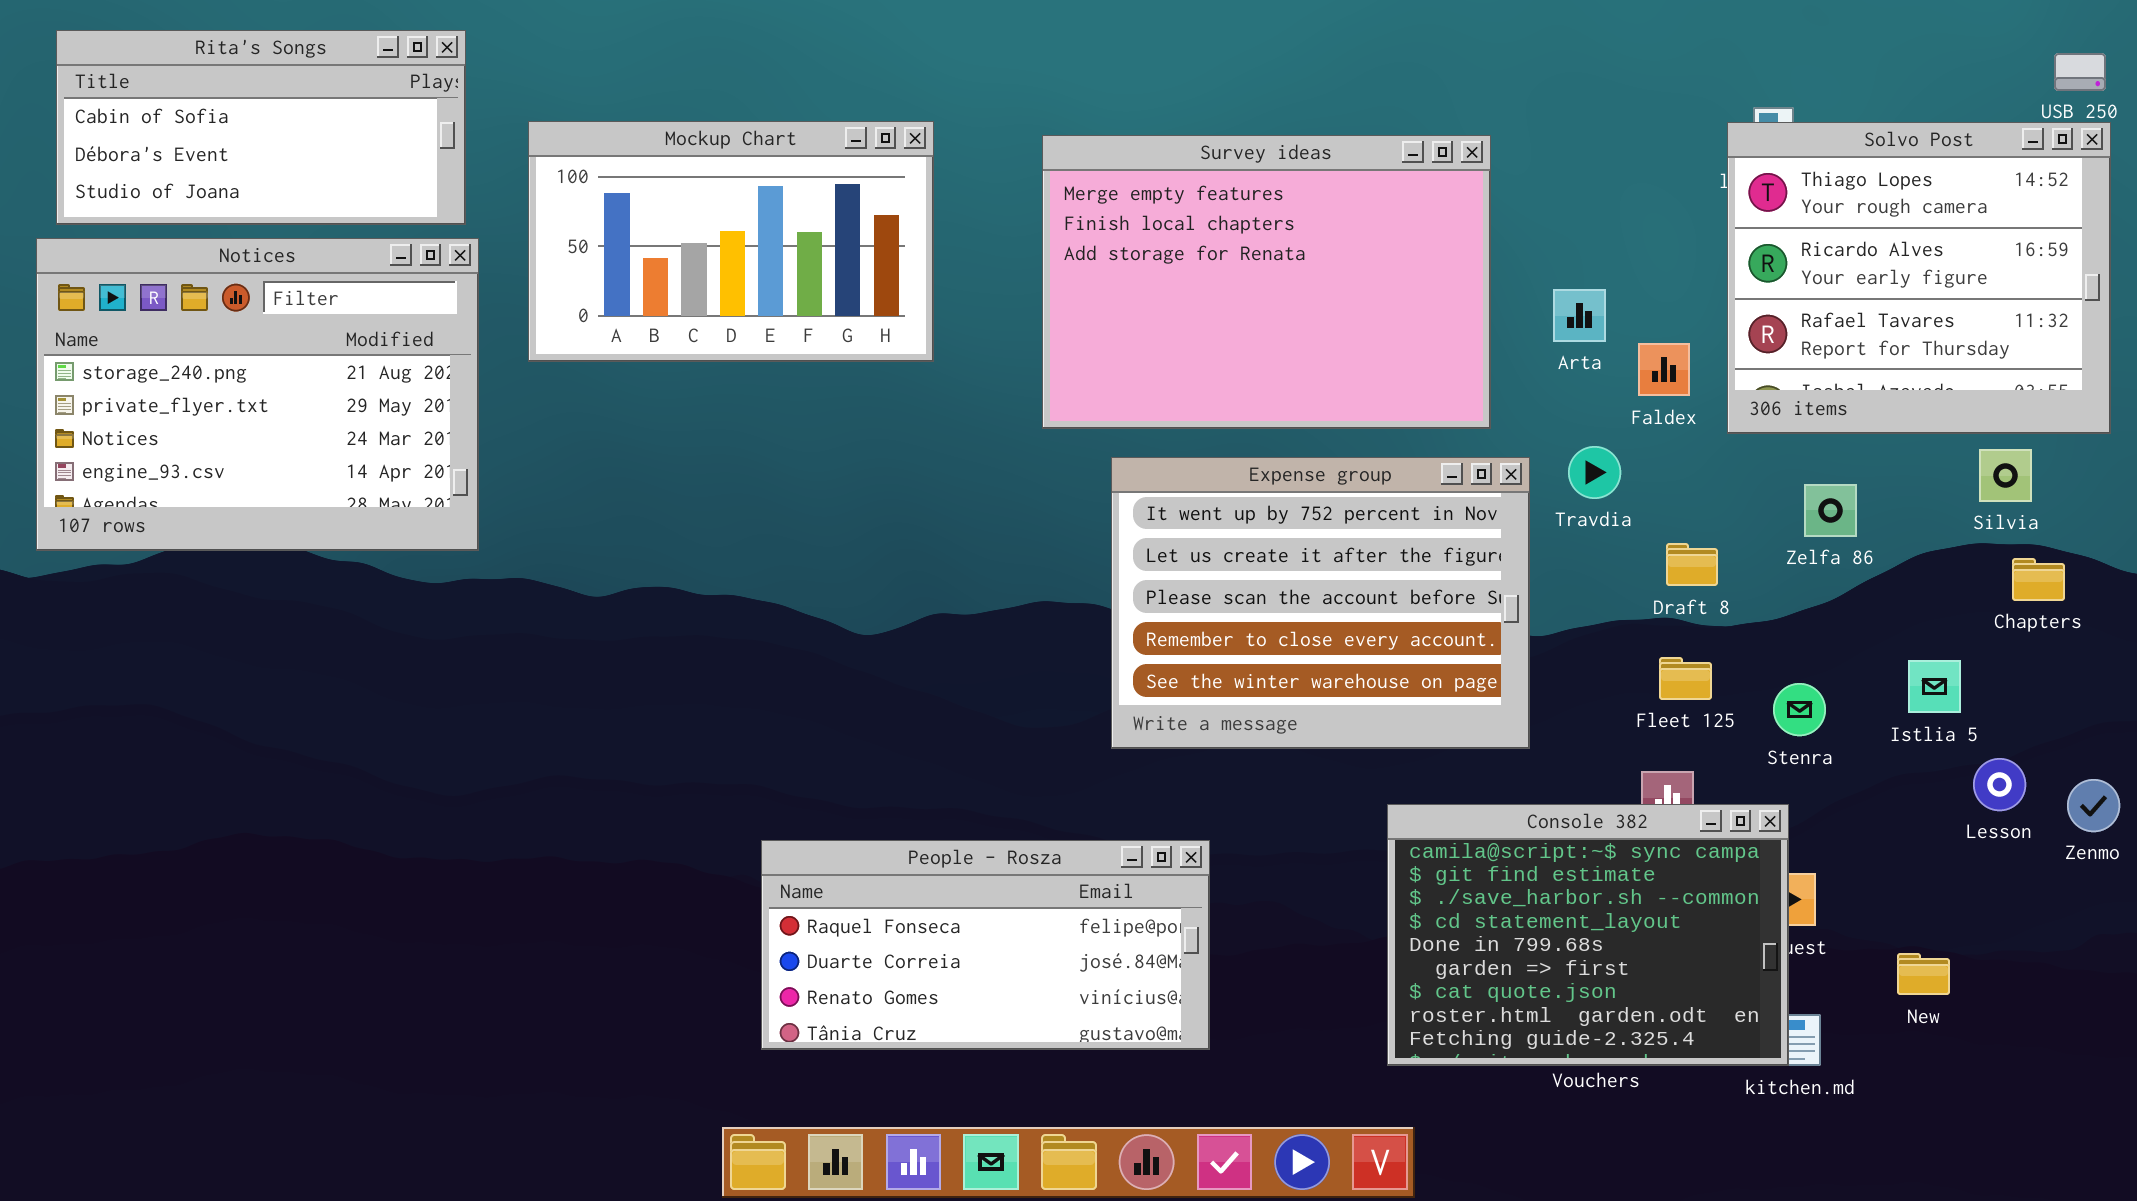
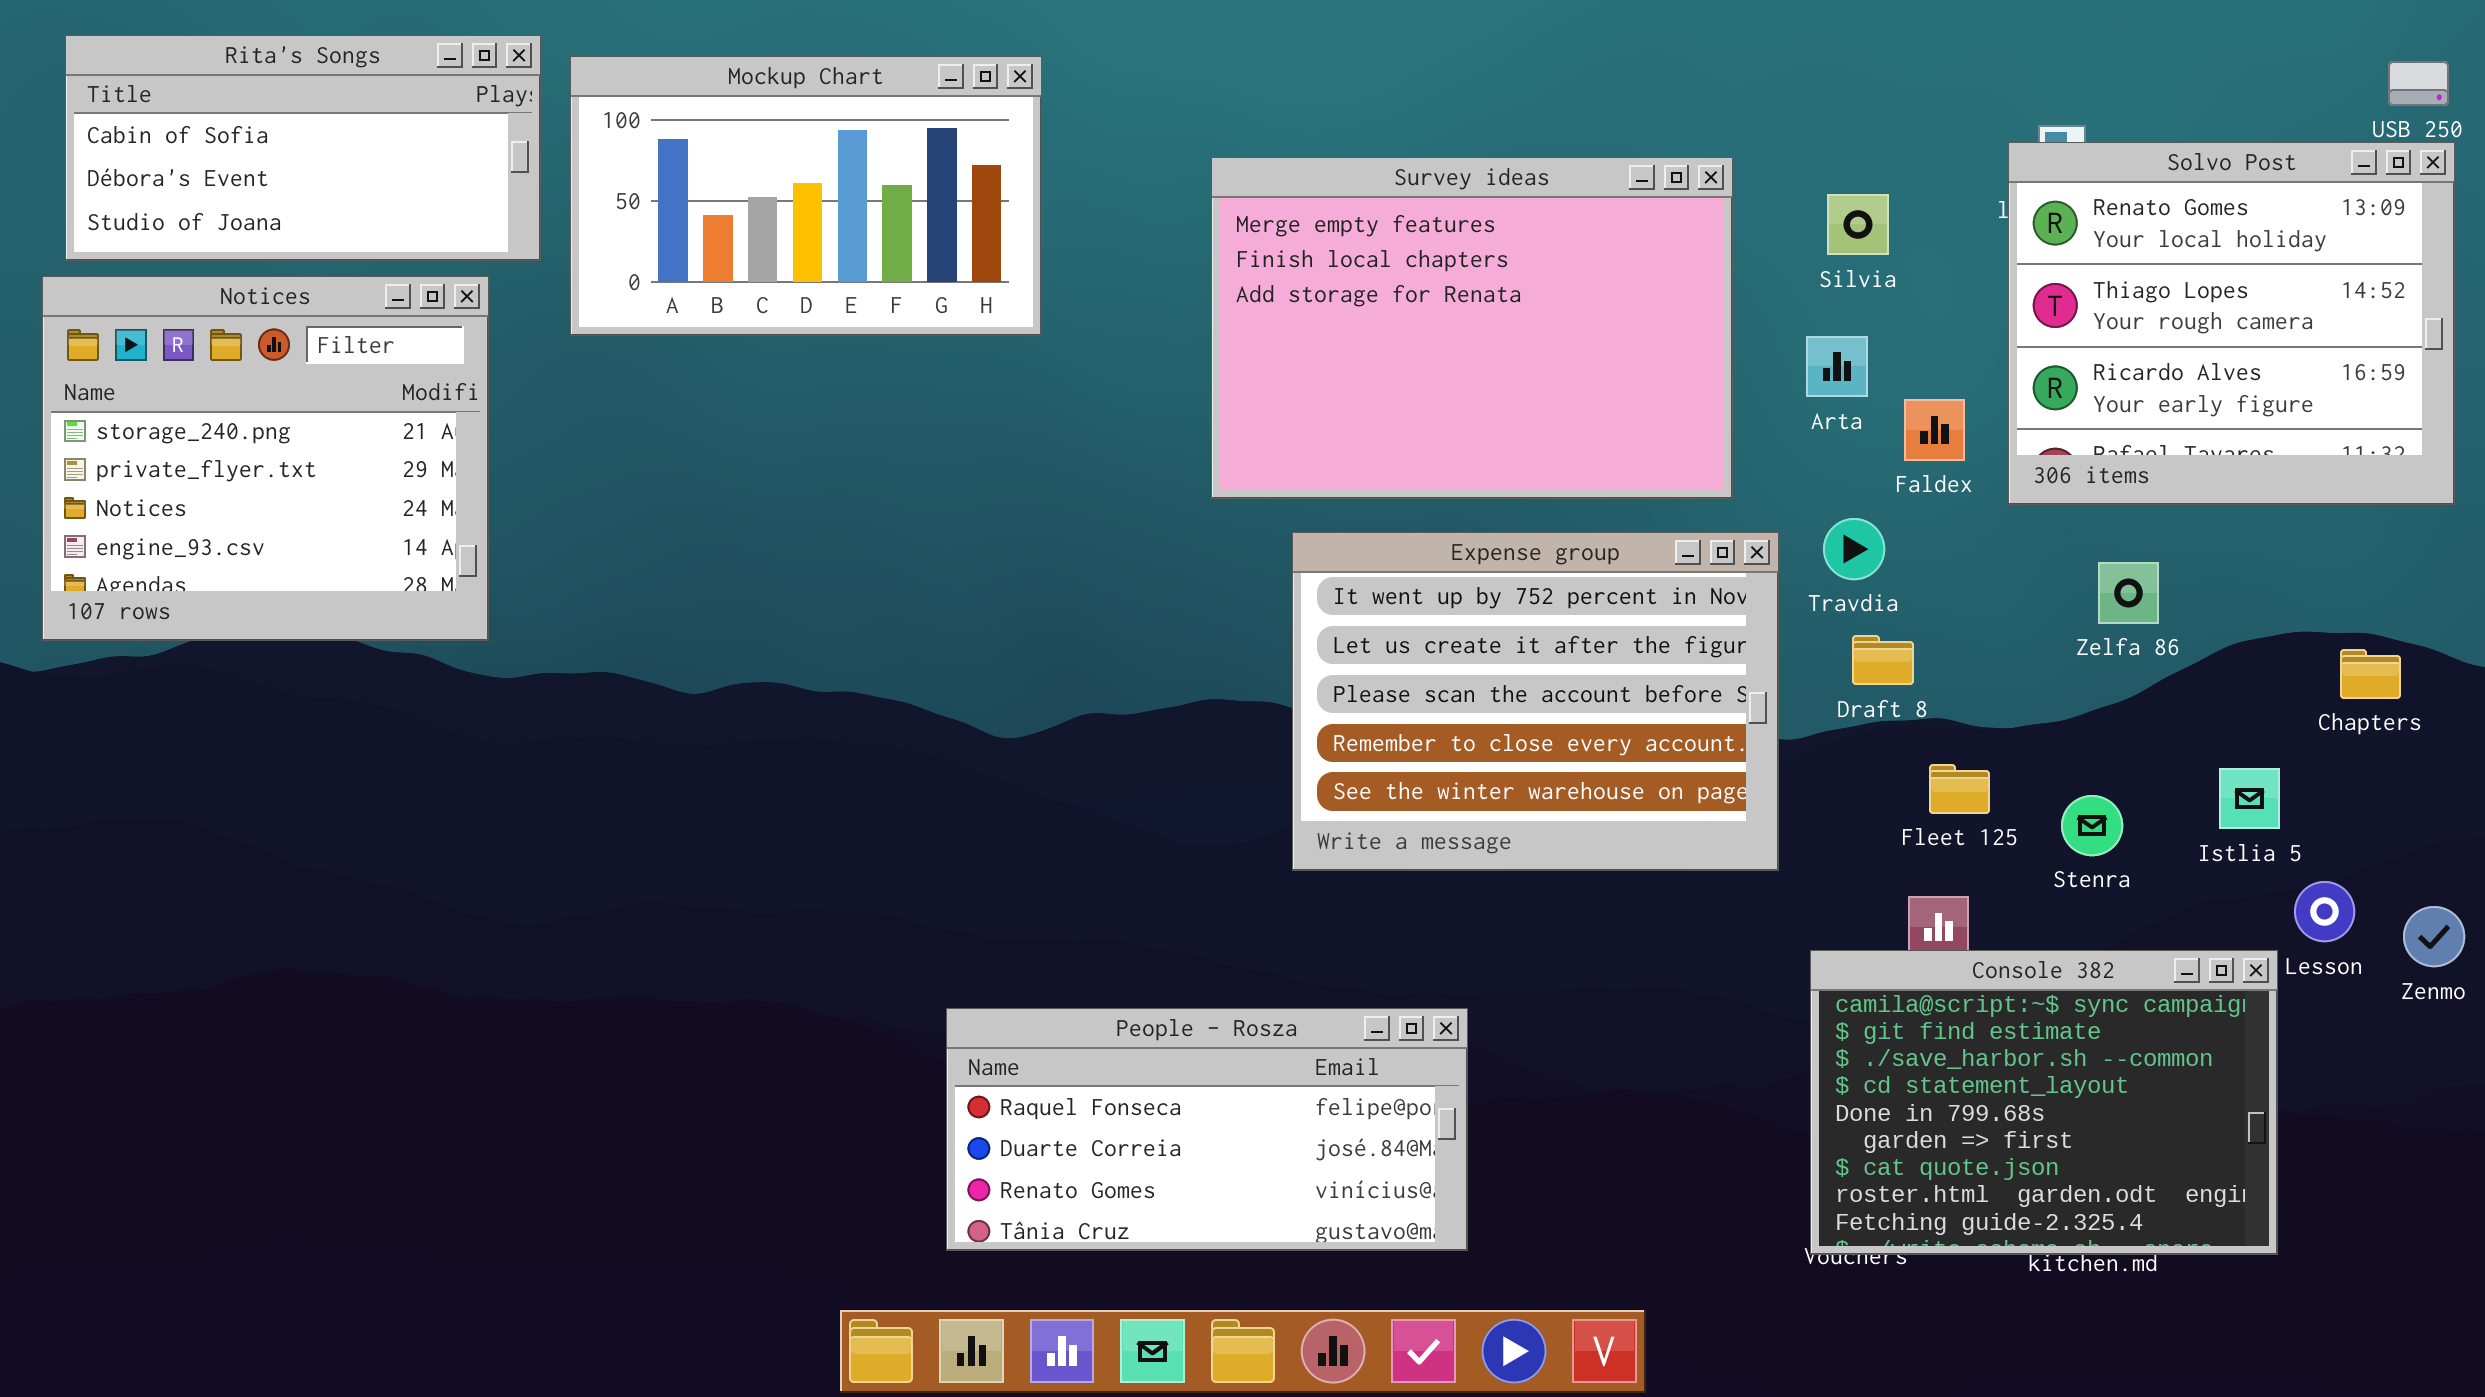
Mockup Chart: [528,121,934,362] -> [570,56,1042,336], moved
Solvo Post: [1727,122,2111,434] -> [2008,142,2455,505], scrolled up 1 row
Notices: [36,238,479,551] -> [42,276,489,641], resized
Silvia: [1979,449,2032,502] -> [1827,194,1889,255], moved
Draft 8: [1666,543,1718,586] -> [1852,635,1914,685], moved
Console 382: [1387,804,1789,1066] -> [1810,950,2278,1255], moved
People - Rosza: [761,840,1210,1050] -> [946,1008,1468,1251], moved

